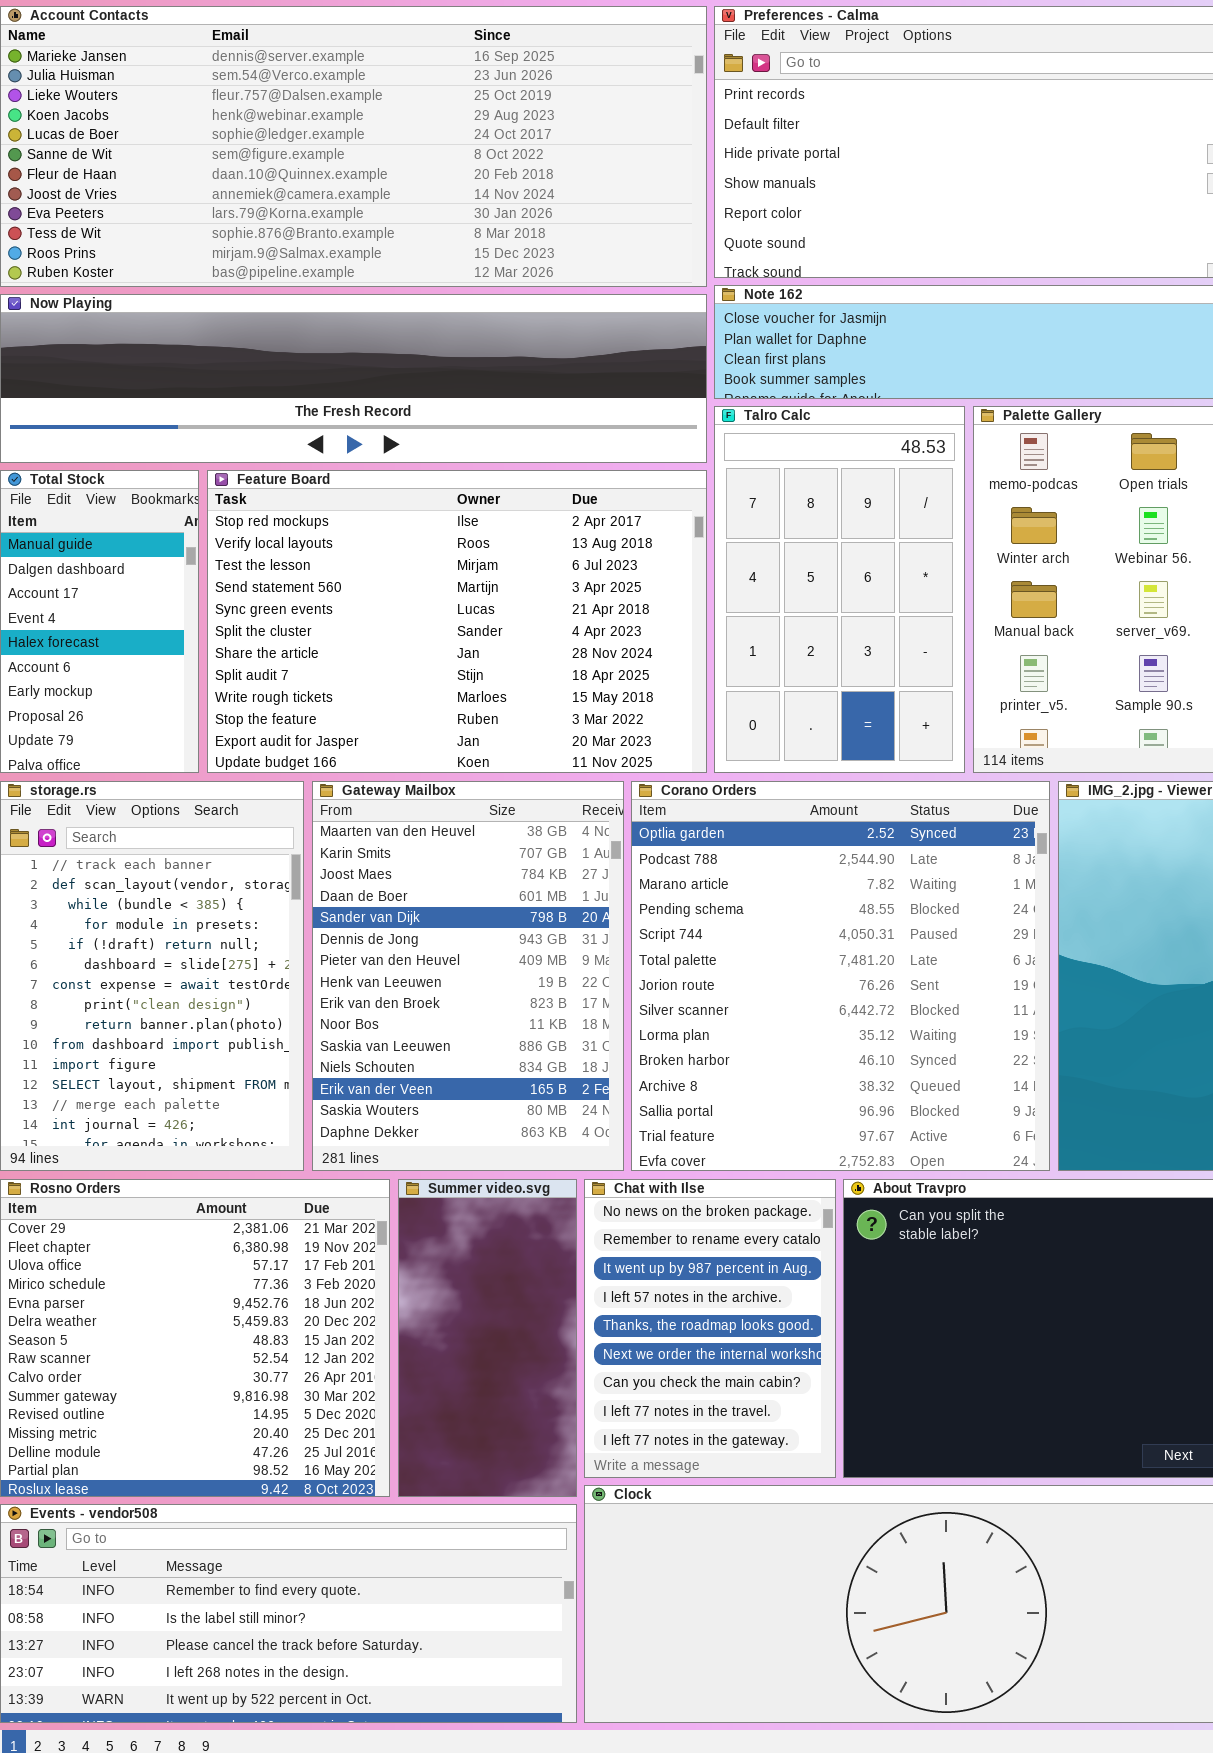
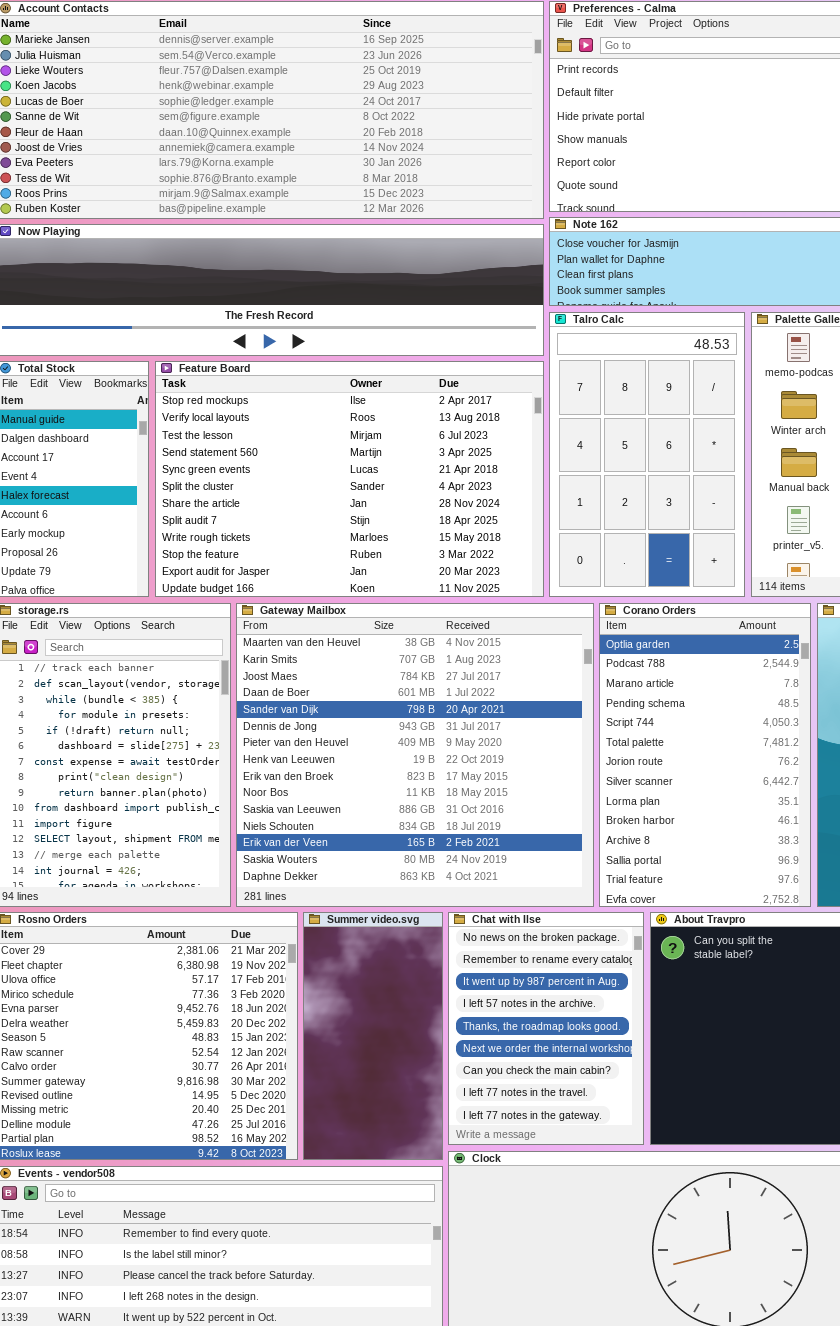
Gateway Mailbox: [312,781,624,1171] -> [236,603,594,907], resized
Corano Orders: [631,781,1050,1171] -> [599,603,811,907], resized

